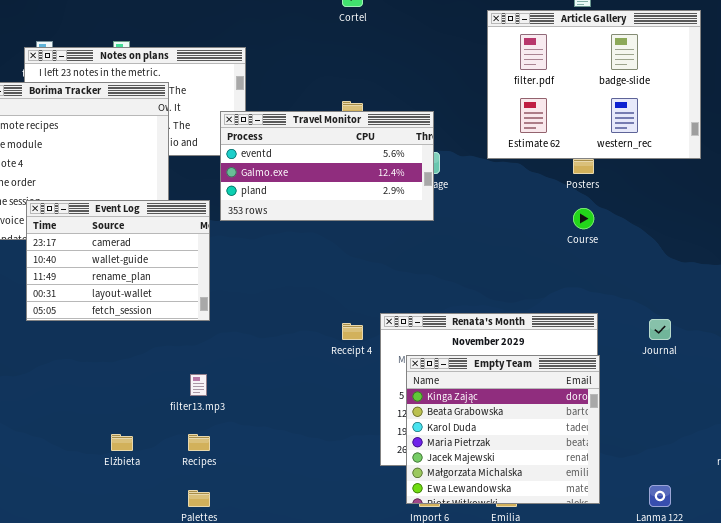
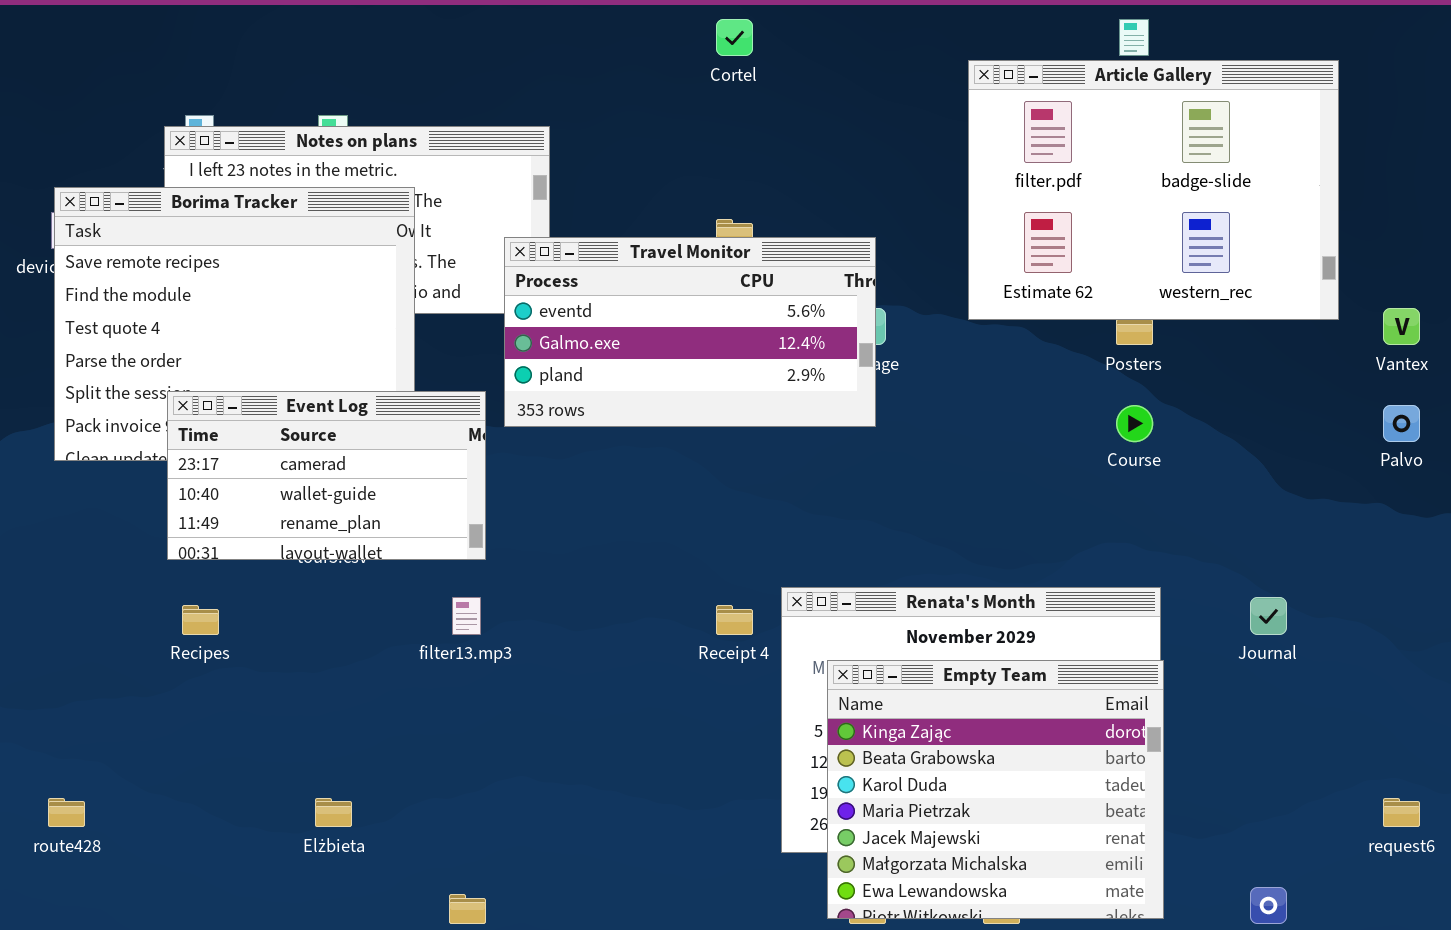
Event Log: [26,200,210,321] -> [167,391,486,560], resized
filter13.mp3: [190,374,207,396] -> [452,597,481,635], moved
Recipes: [188,434,210,451] -> [182,605,219,635], moved

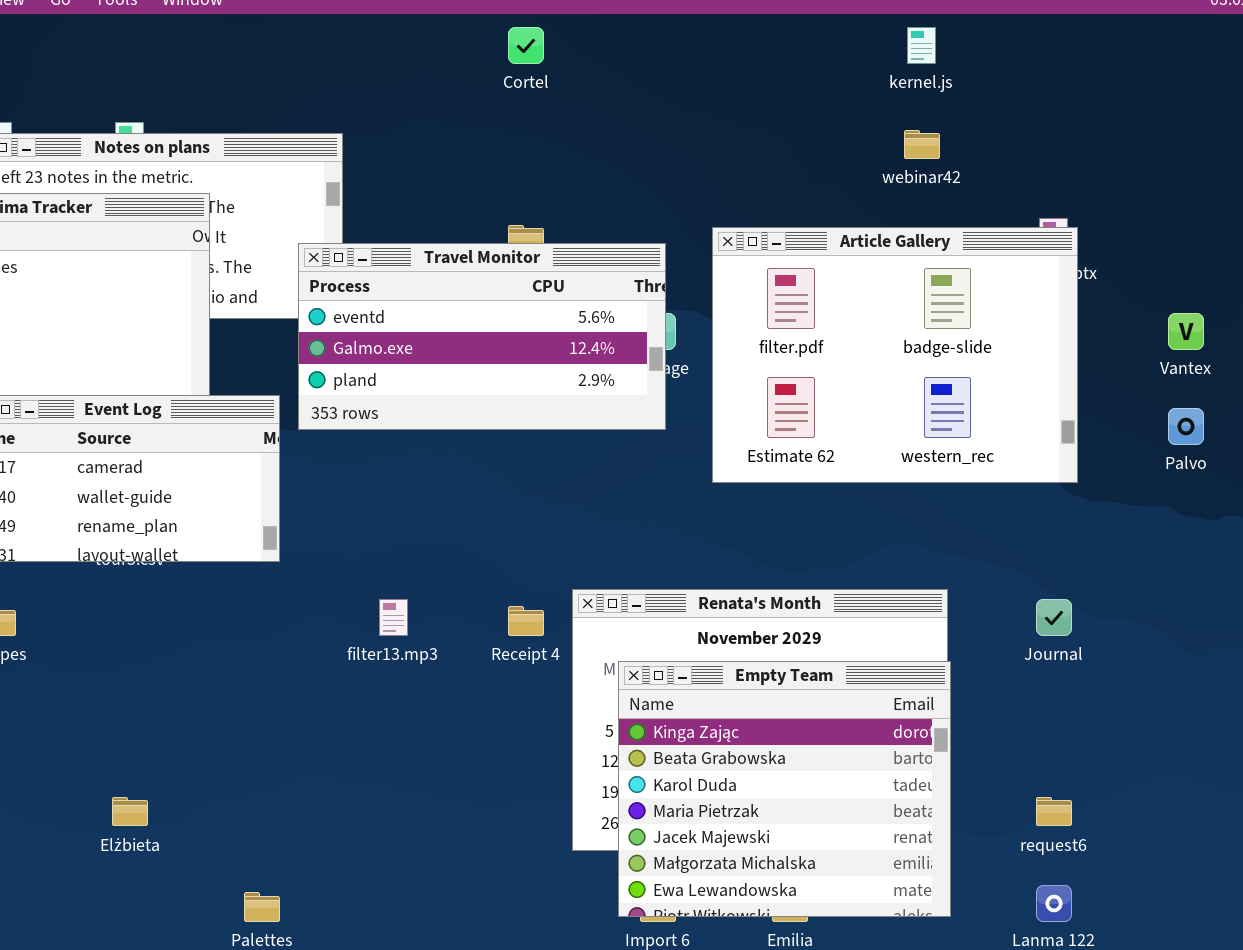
Article Gallery: [968,60,1339,320] -> [712,227,1078,483], moved
filter13.mp3: [452,597,481,635] -> [379,599,408,636], moved
request6: [1383,798,1420,827] -> [1036,797,1072,826], moved

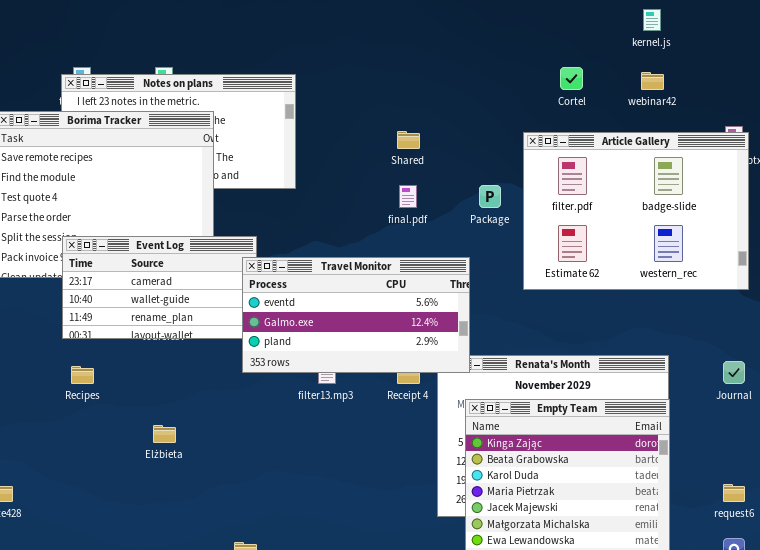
Cortel: [508,27,544,64] -> [560,67,583,90], moved
Travel Monitor: [298,243,666,430] -> [242,257,470,373], moved
Elżbieta: [112,797,148,826] -> [153,425,176,443], moved

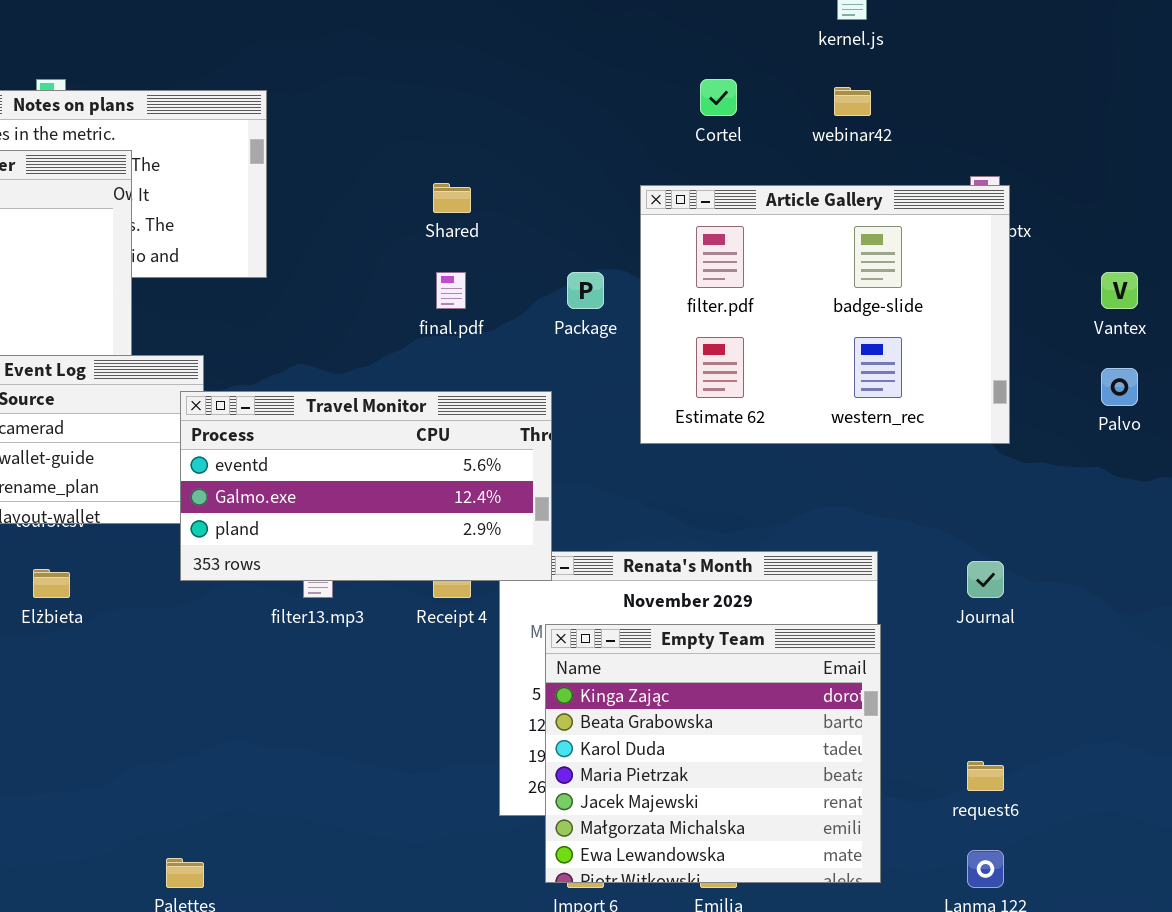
Elżbieta: [153,425,176,443] -> [33,569,70,598], moved

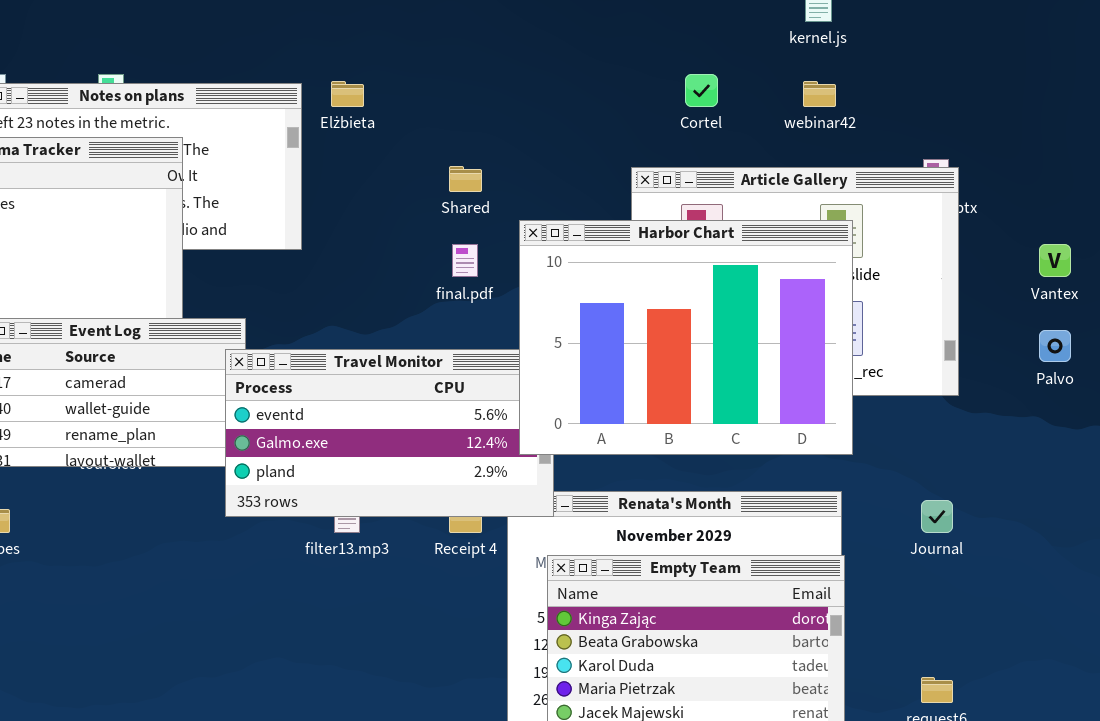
Harbor Chart: none -> [519,220,853,455], opened
Elżbieta: [33,569,70,598] -> [331,81,364,107], moved

